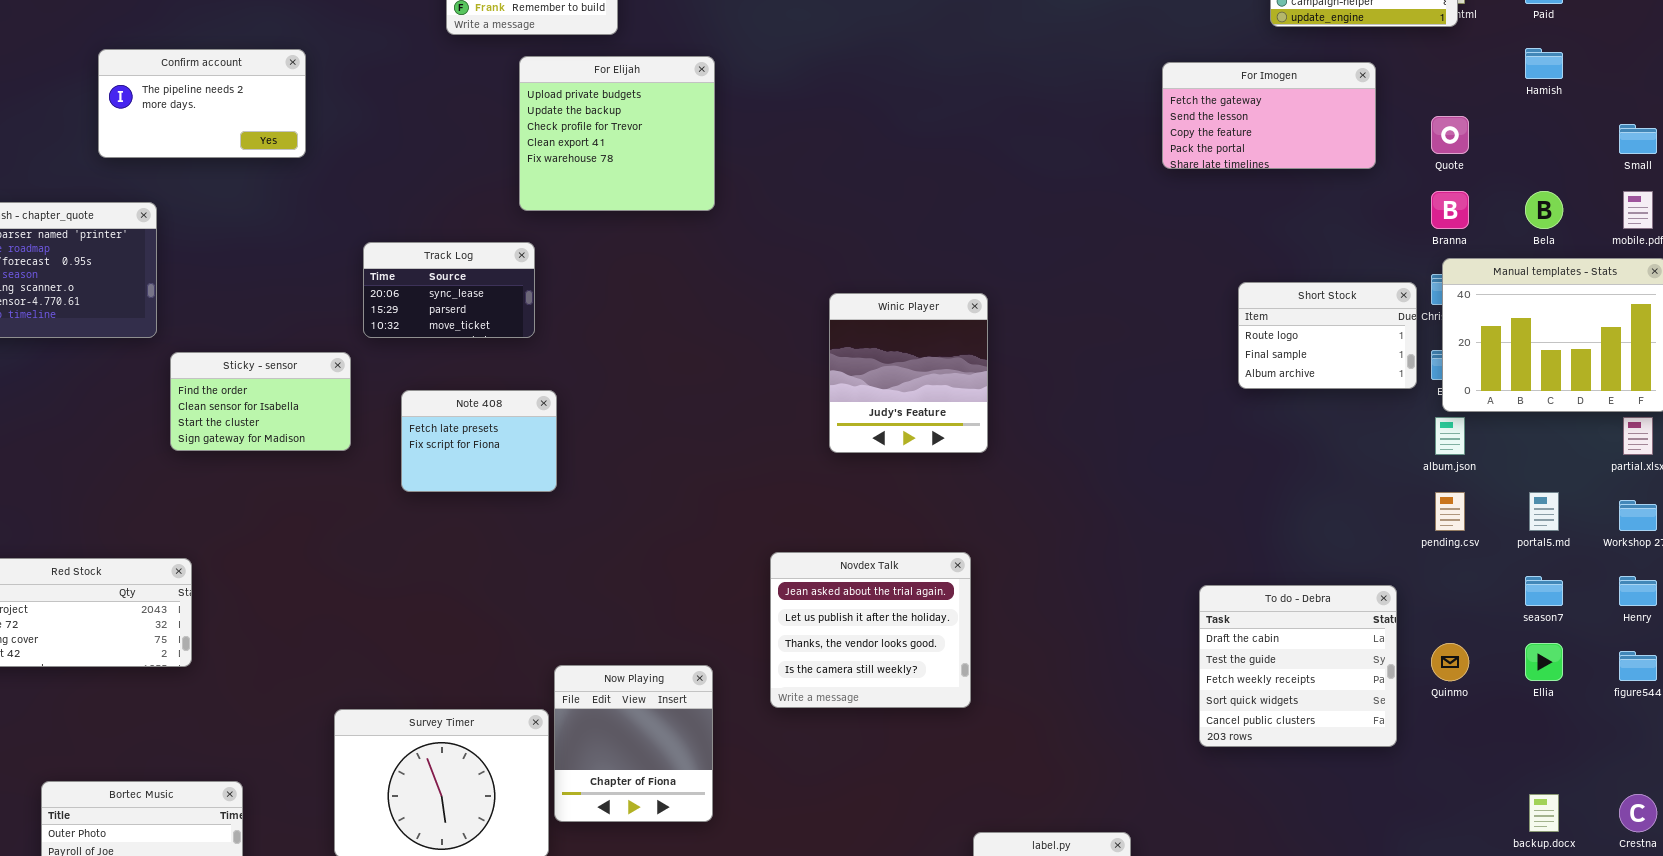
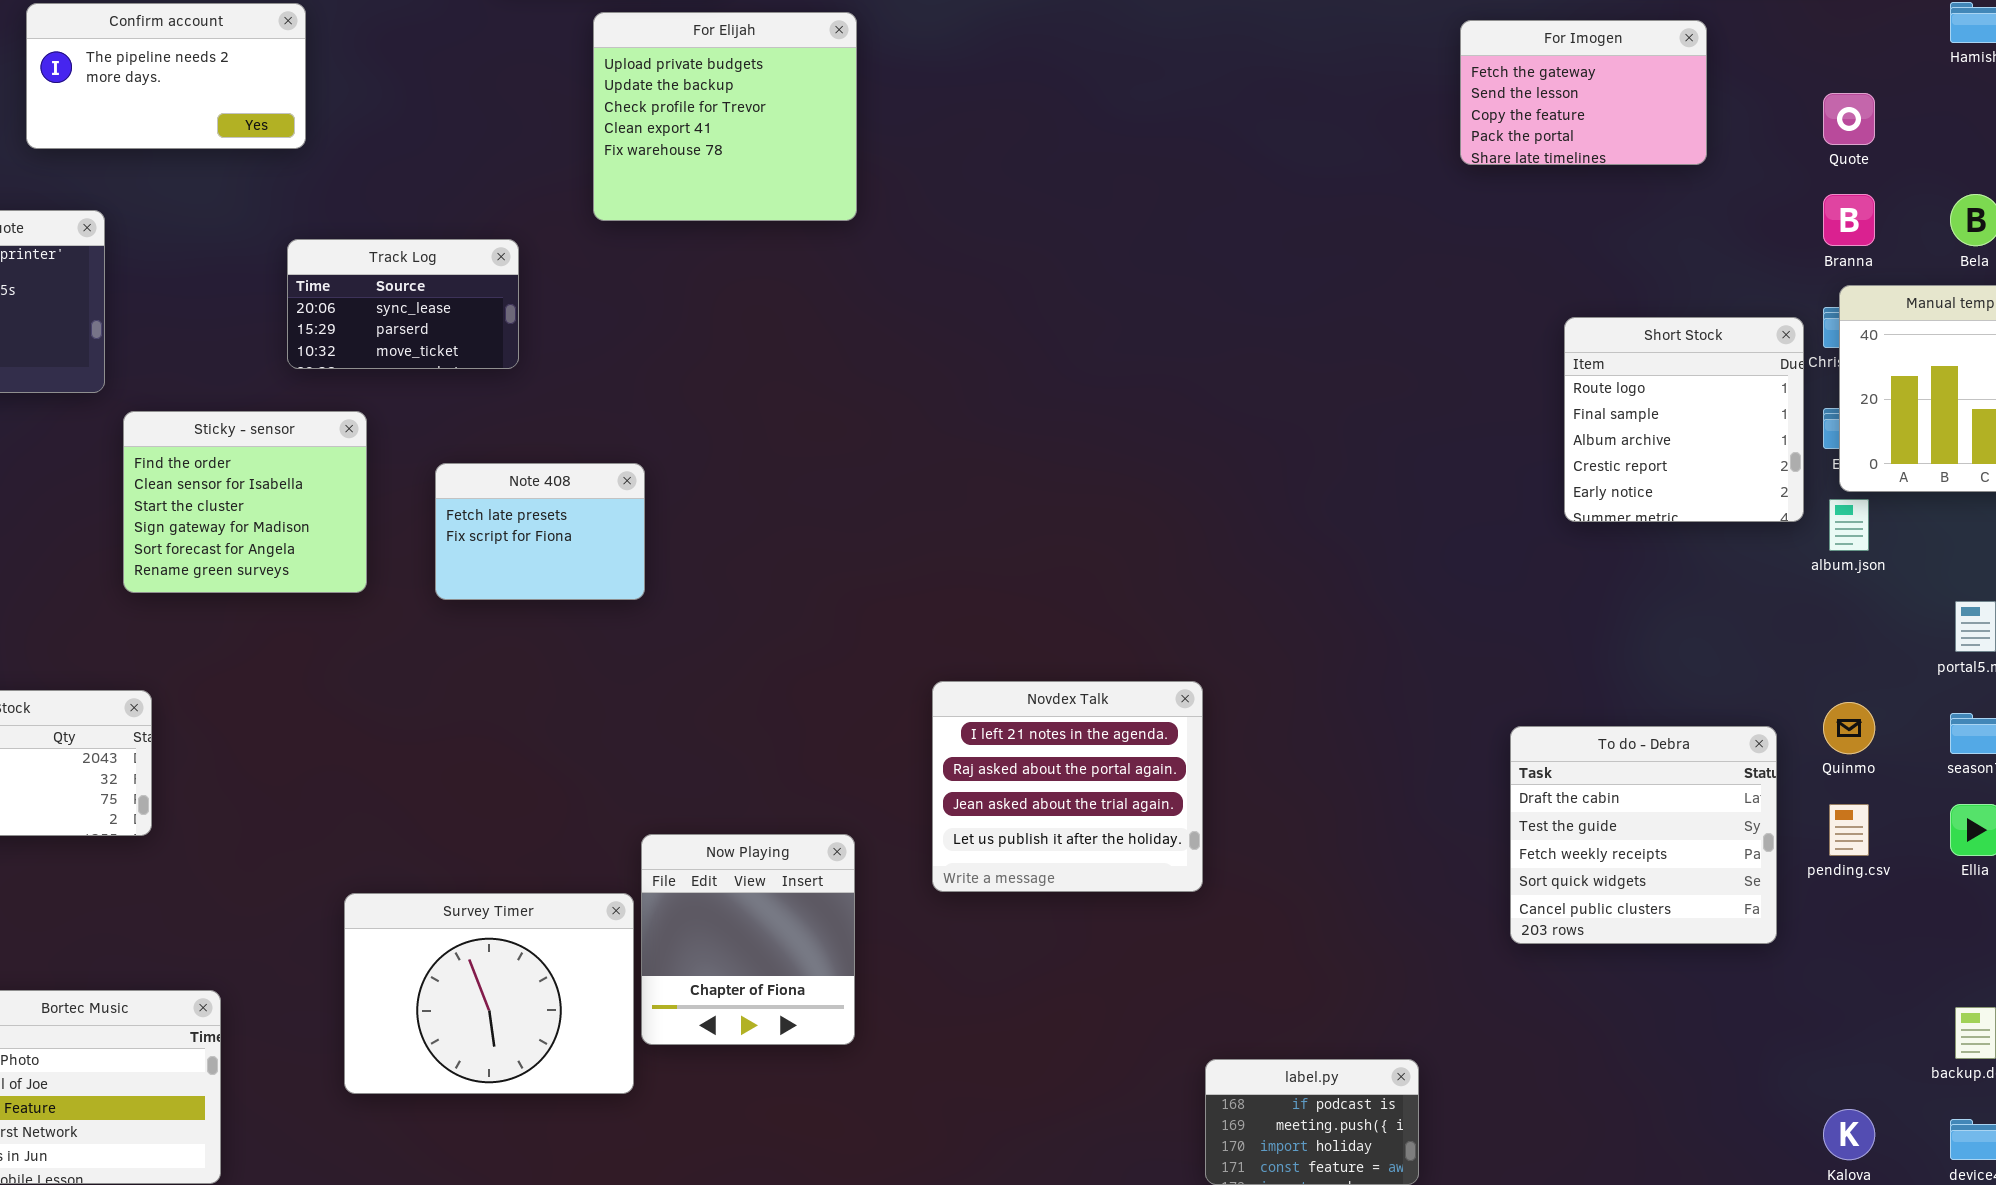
For Imogen: [1162,62,1376,169] -> [1460,20,1707,165], resized
Track Log: [363,242,535,338] -> [287,239,519,369], moved
Short Stock: [1238,282,1417,389] -> [1564,317,1804,522], resized
Winic Player: [829,293,988,453] -> none, closed
Sticky - sensor: [170,352,351,451] -> [123,411,367,593], resized
pending.csv: [1435,492,1465,531] -> [1829,804,1869,856], moved
Novdex Talk: [770,552,971,708] -> [932,681,1203,892], scrolled up 2 rows
Quinmo: [1431,643,1469,681] -> [1823,702,1875,754], moved

